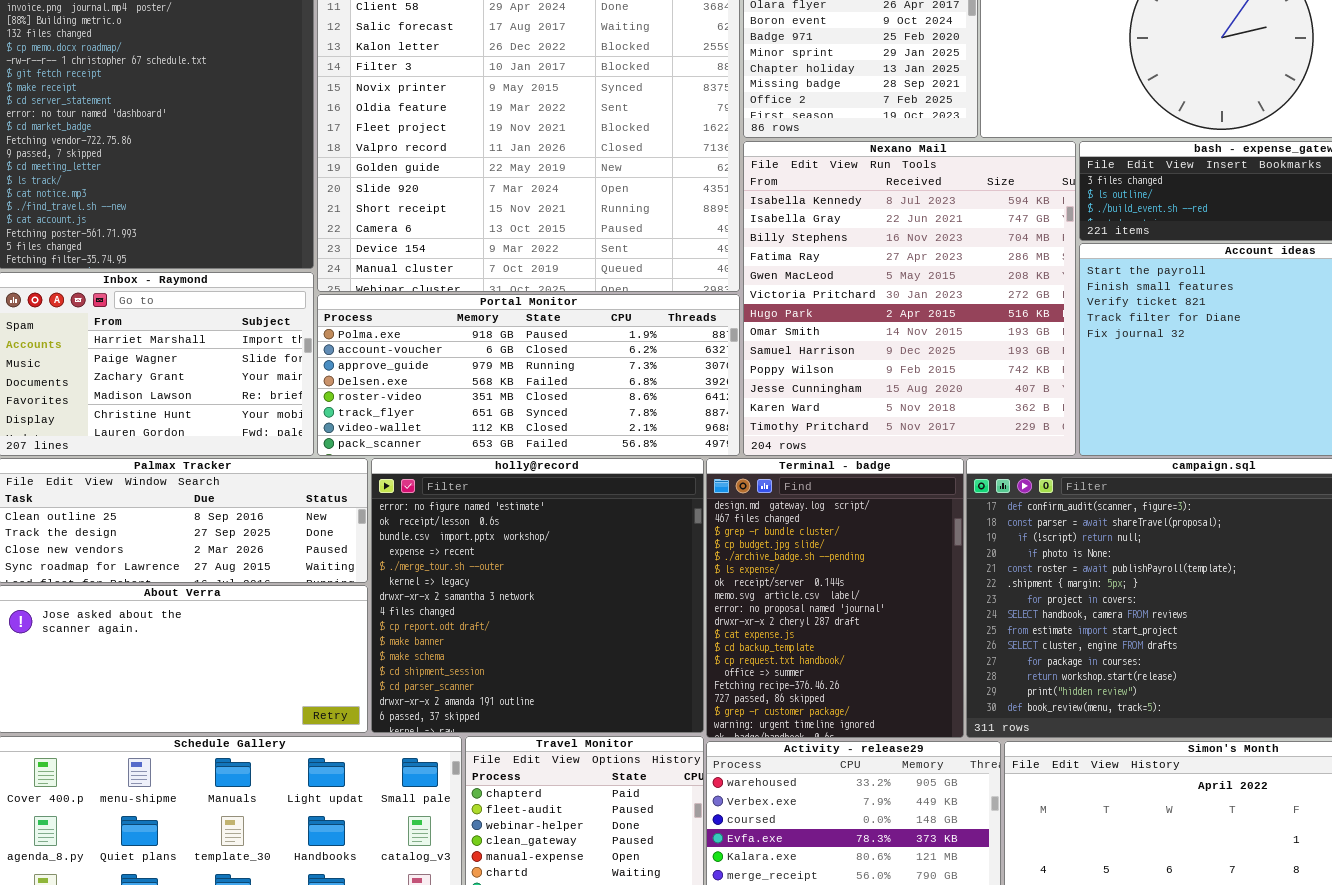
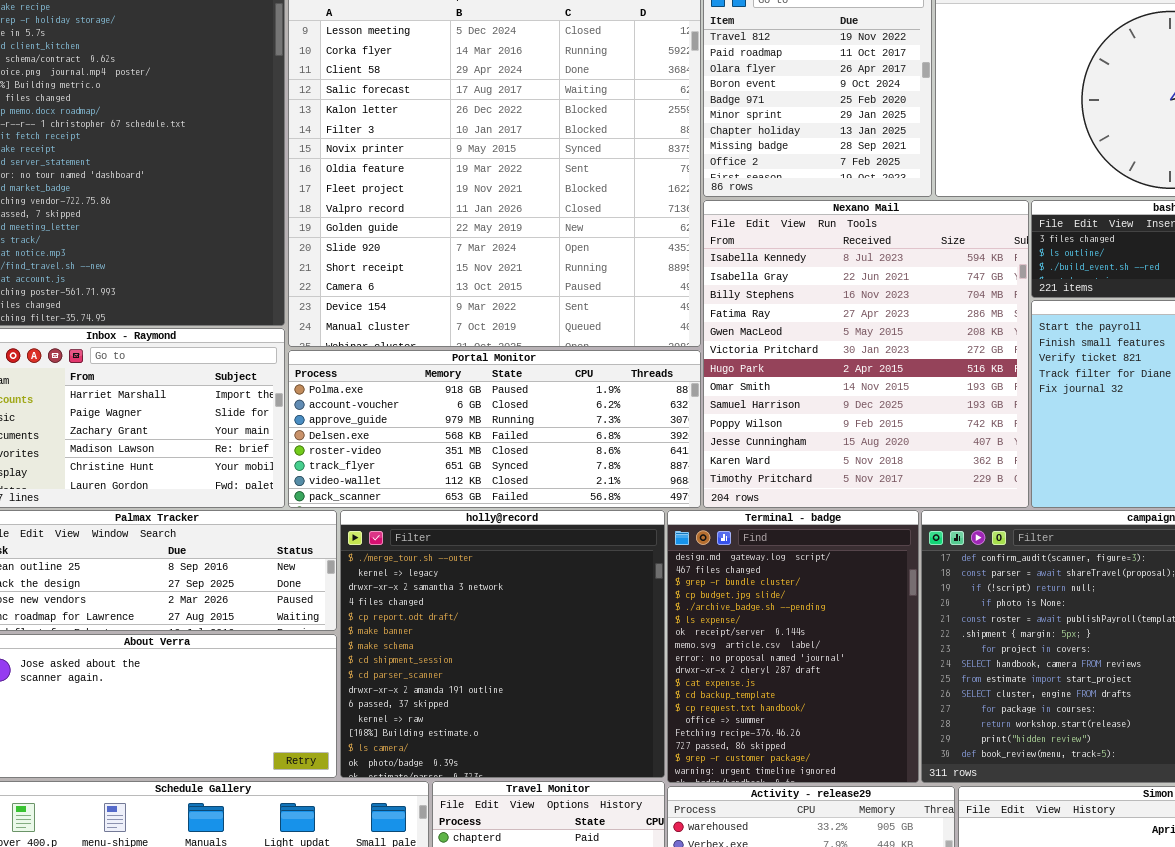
holly@record: [371,458,704,733] -> [340,510,665,778], scrolled down 4 rows

